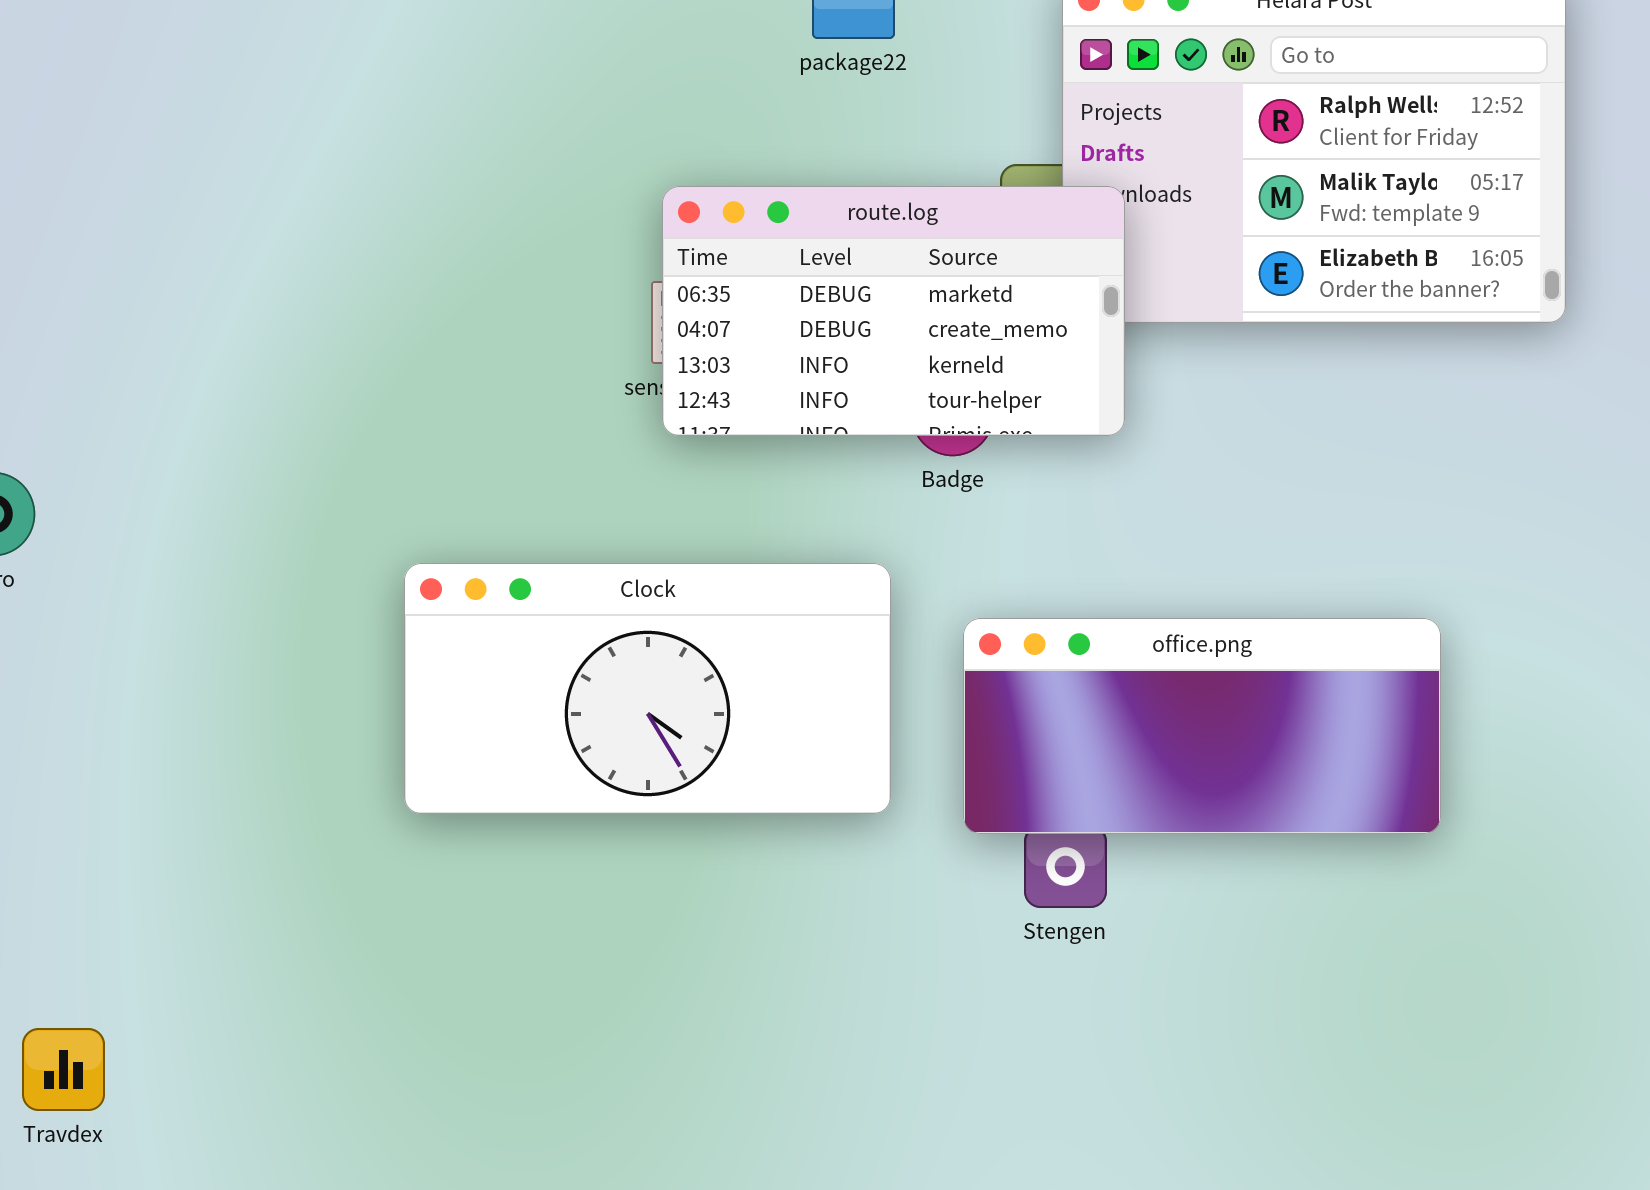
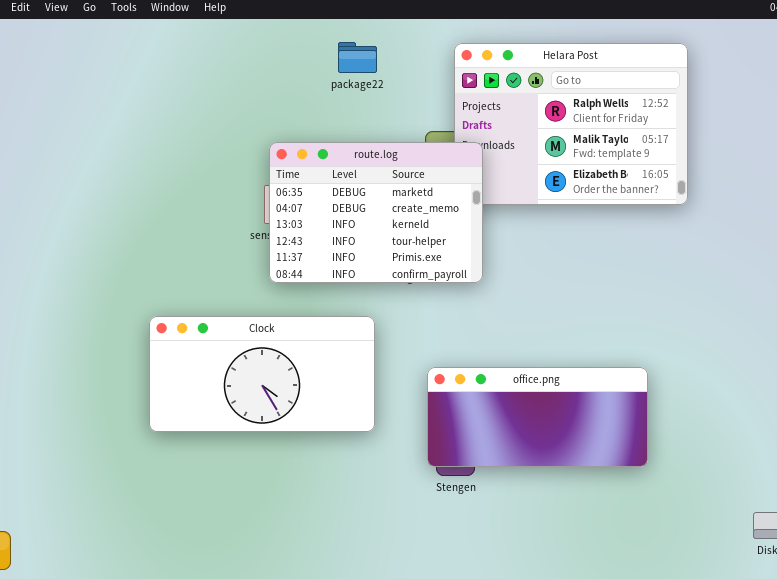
route.log: [662,186,1125,436] -> [269,142,483,283], resized
office.png: [963,618,1441,834] -> [427,367,648,467], moved

